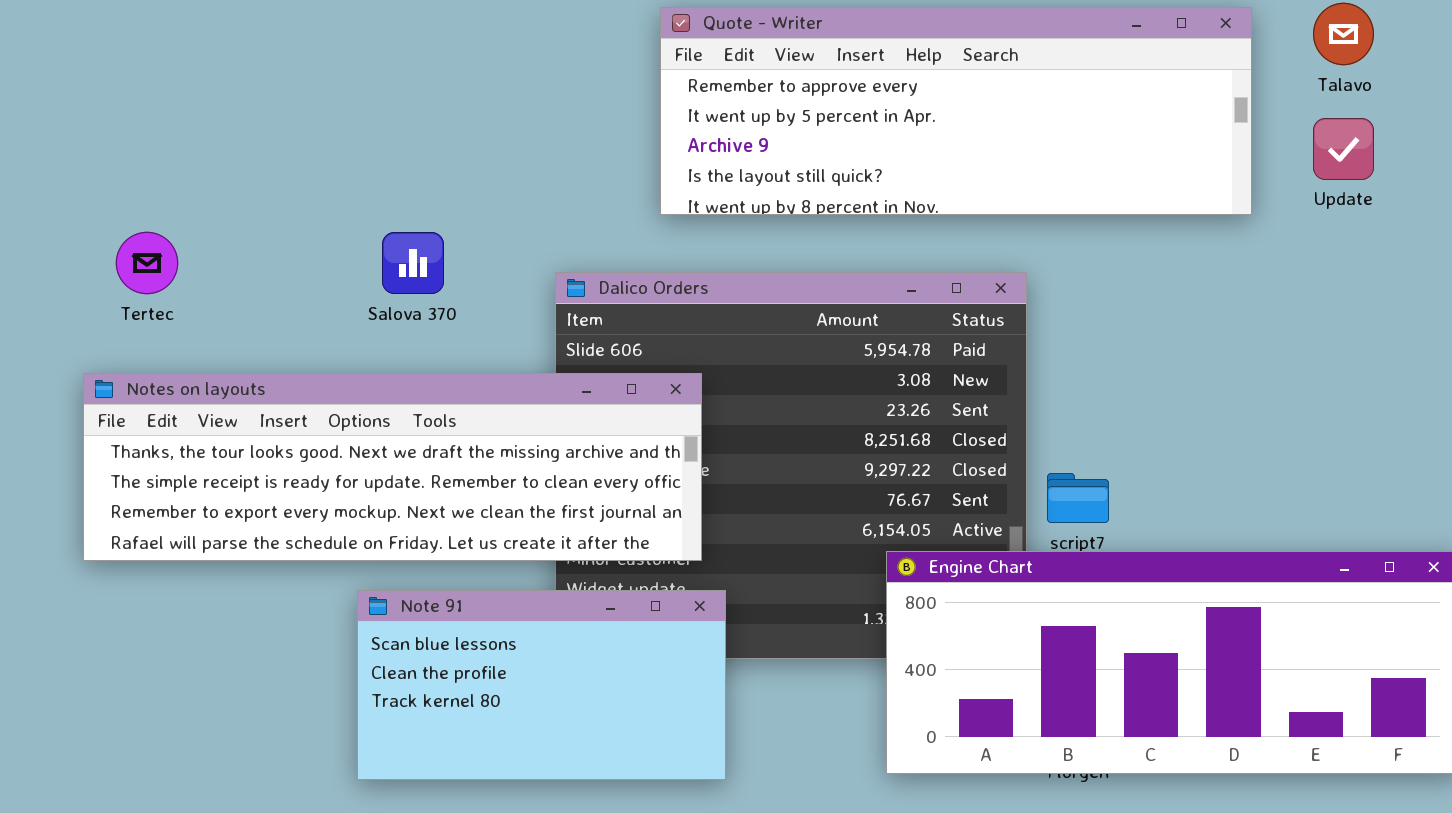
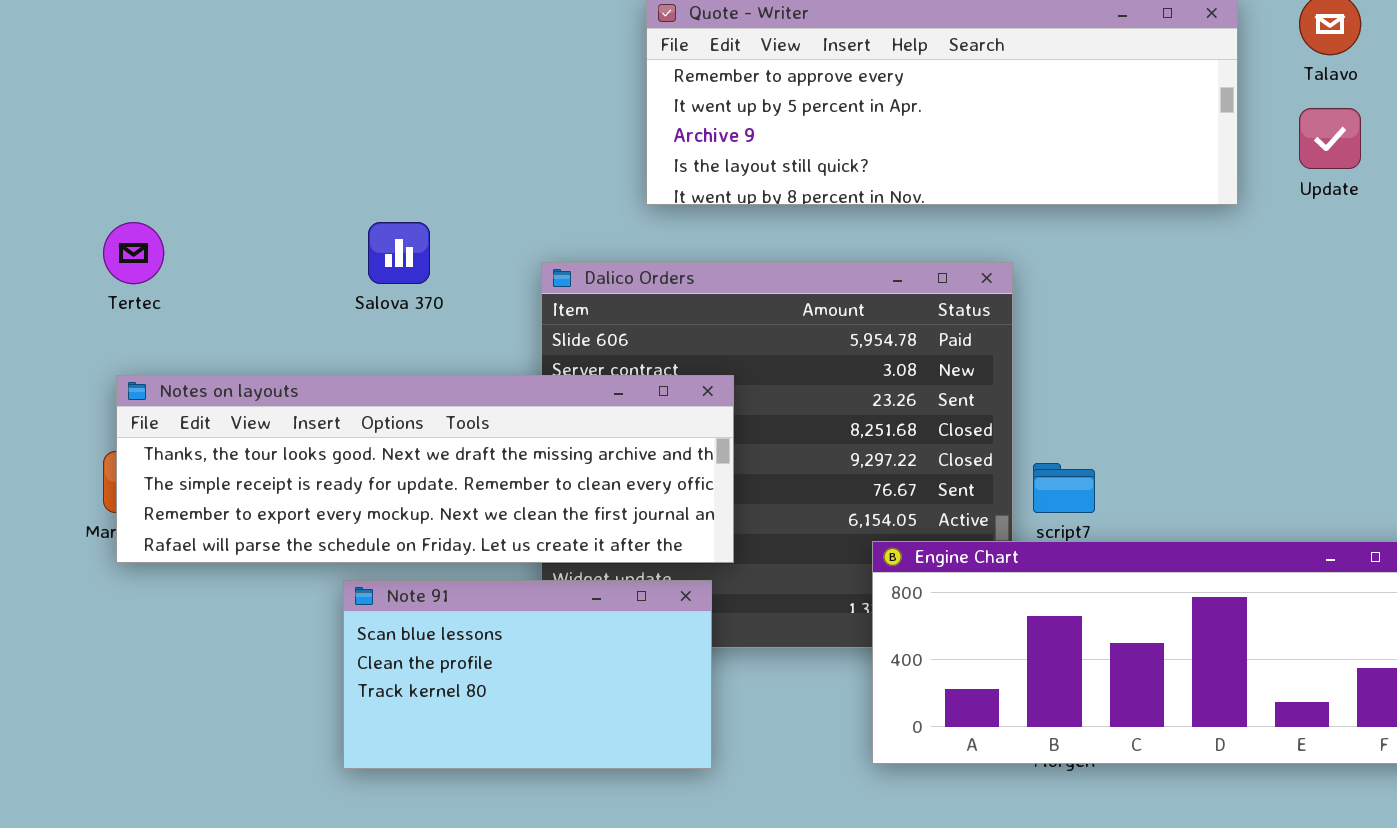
Notes on layouts: [83,373,702,561] -> [116,375,734,563], moved

